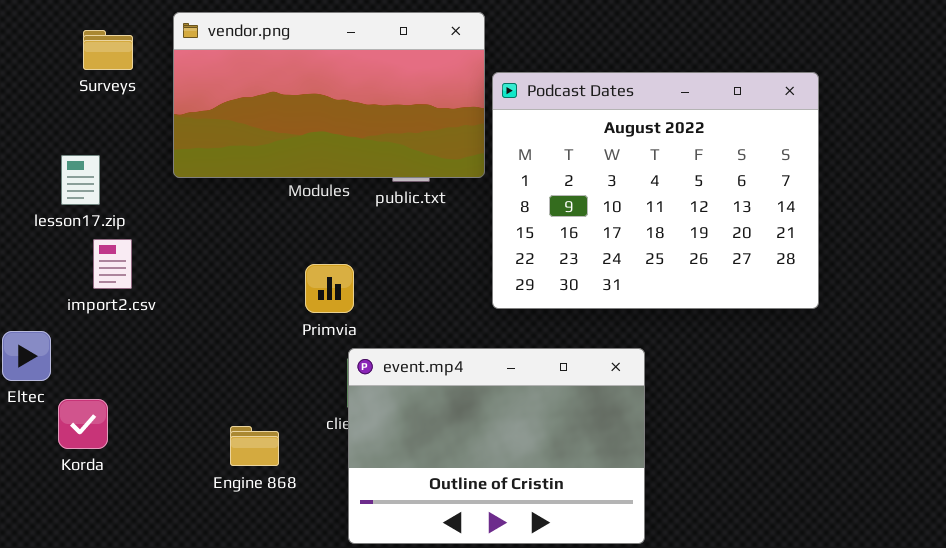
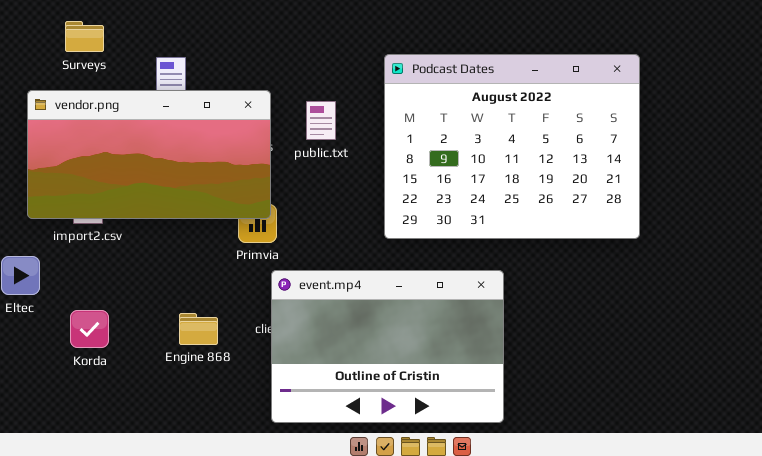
vendor.png: [173,12,485,178] -> [27,90,271,219], moved
Korda: [58,399,108,449] -> [70,310,109,348], moved
Engine 868: [230,426,279,466] -> [179,313,218,345], moved

